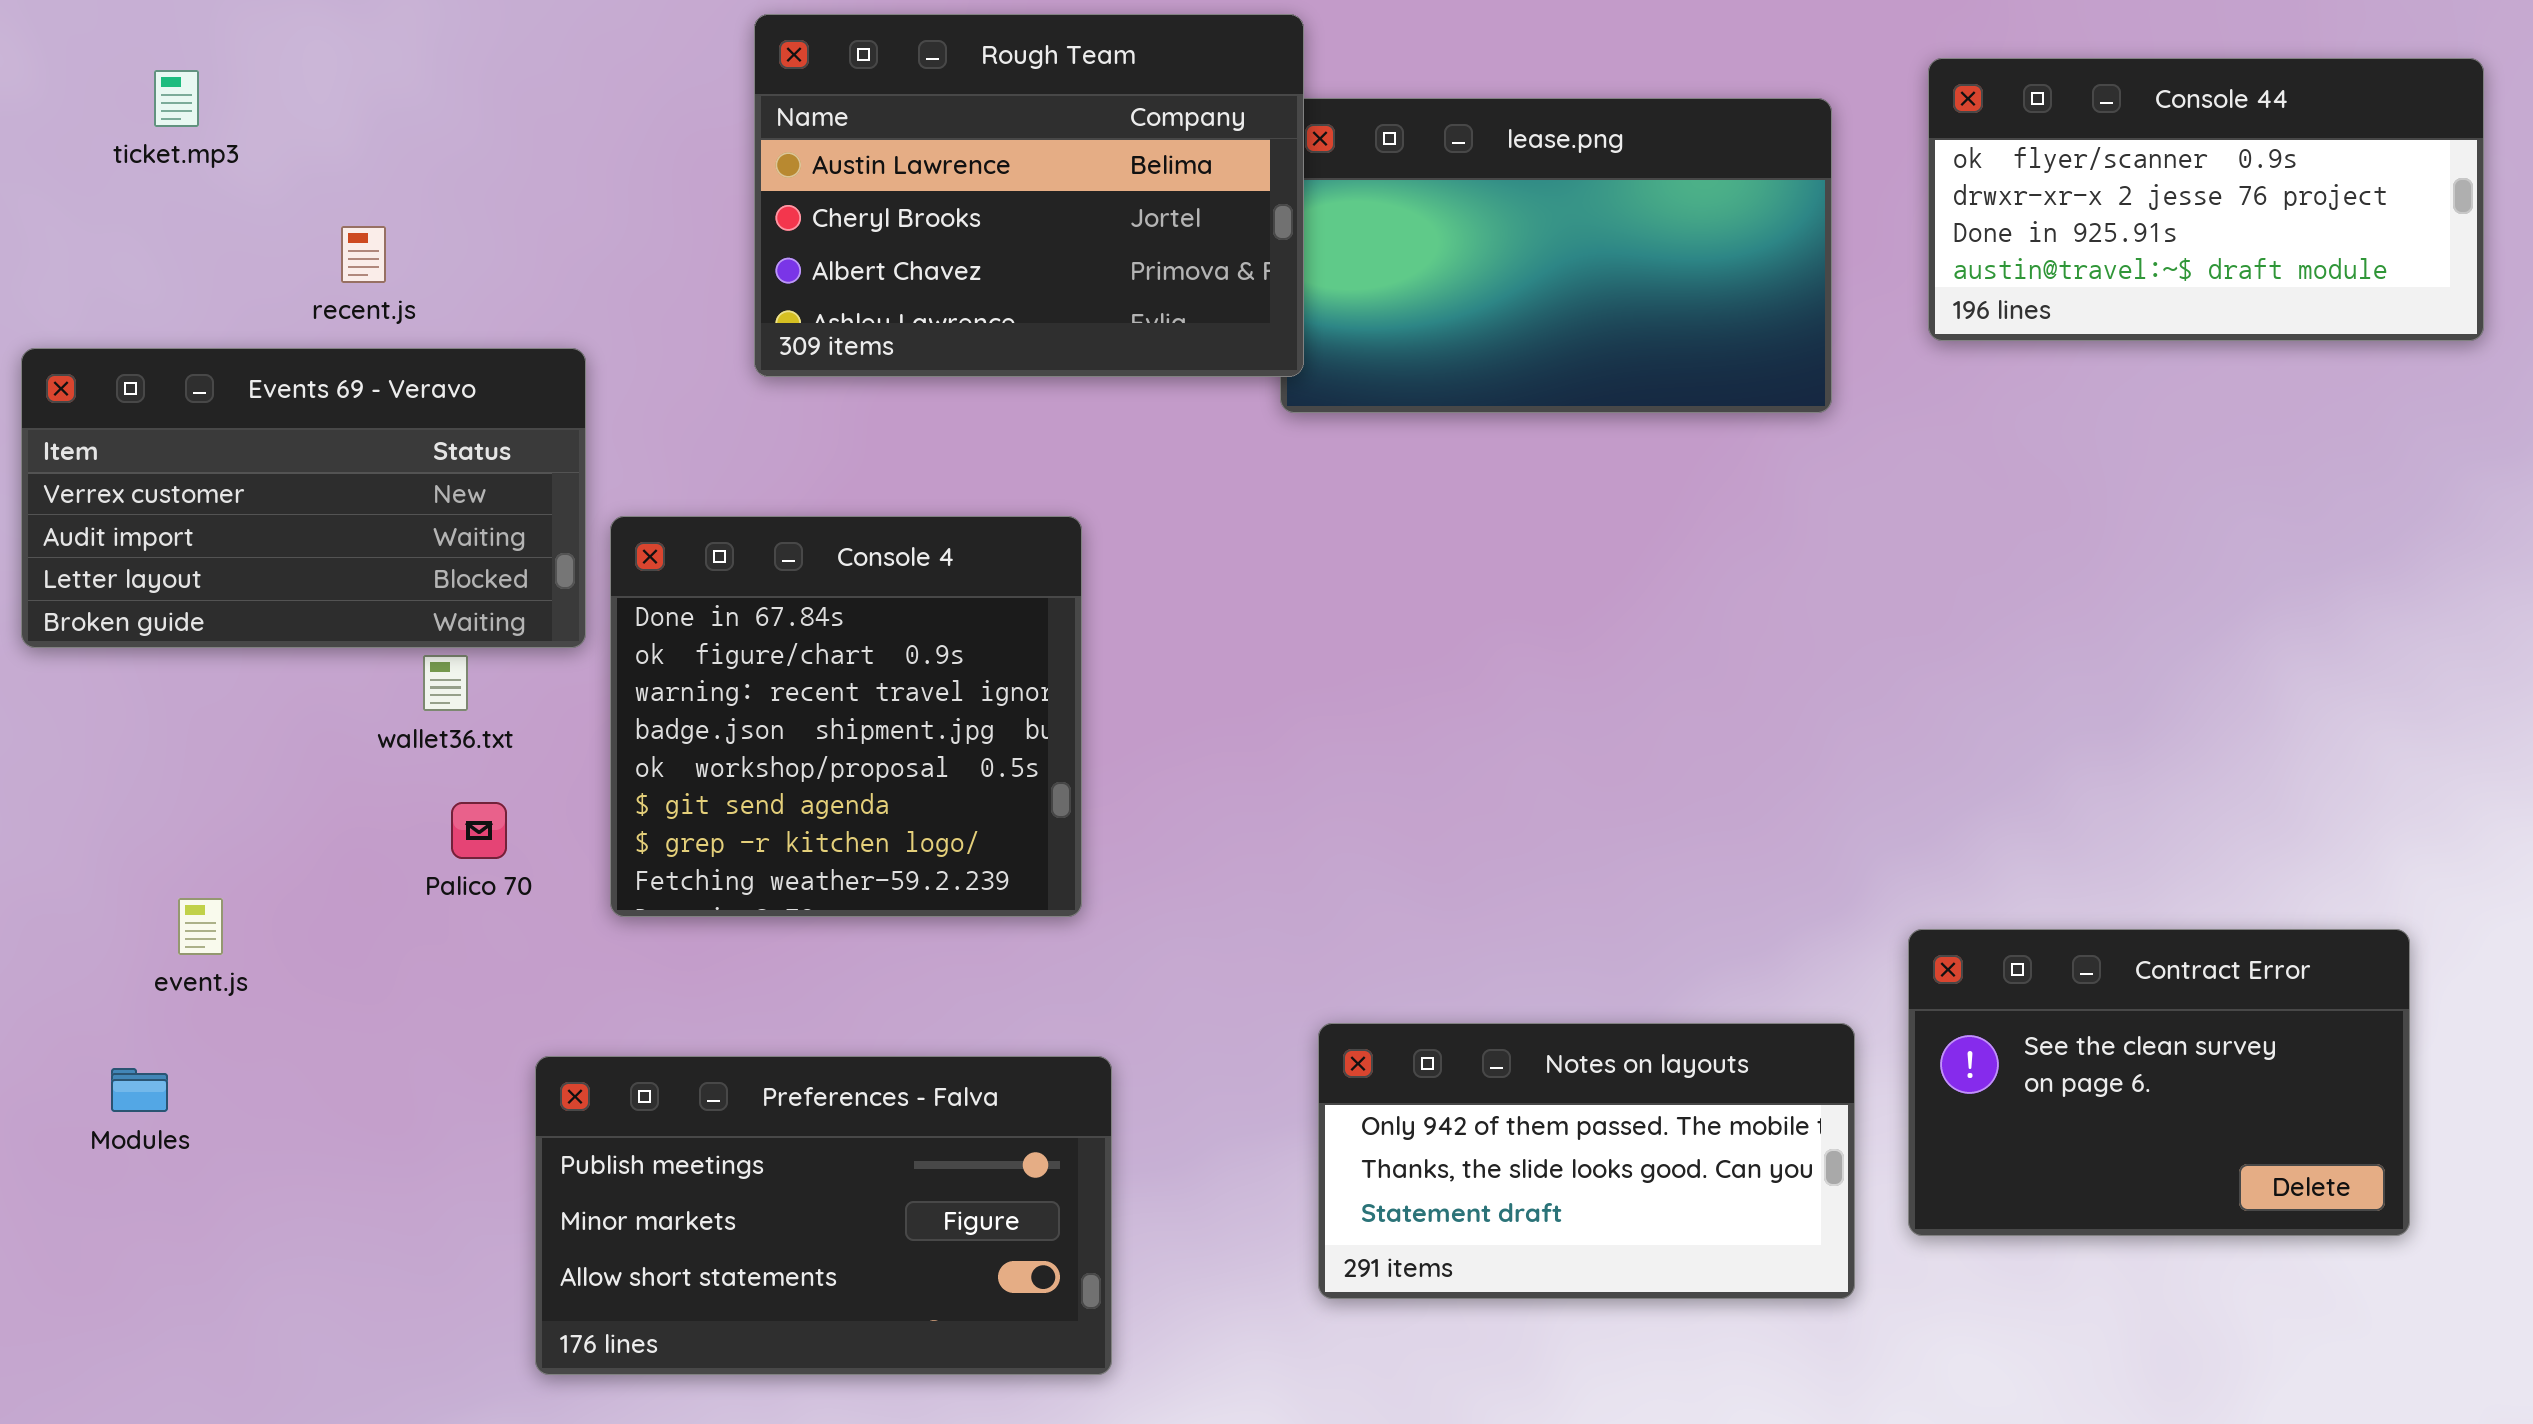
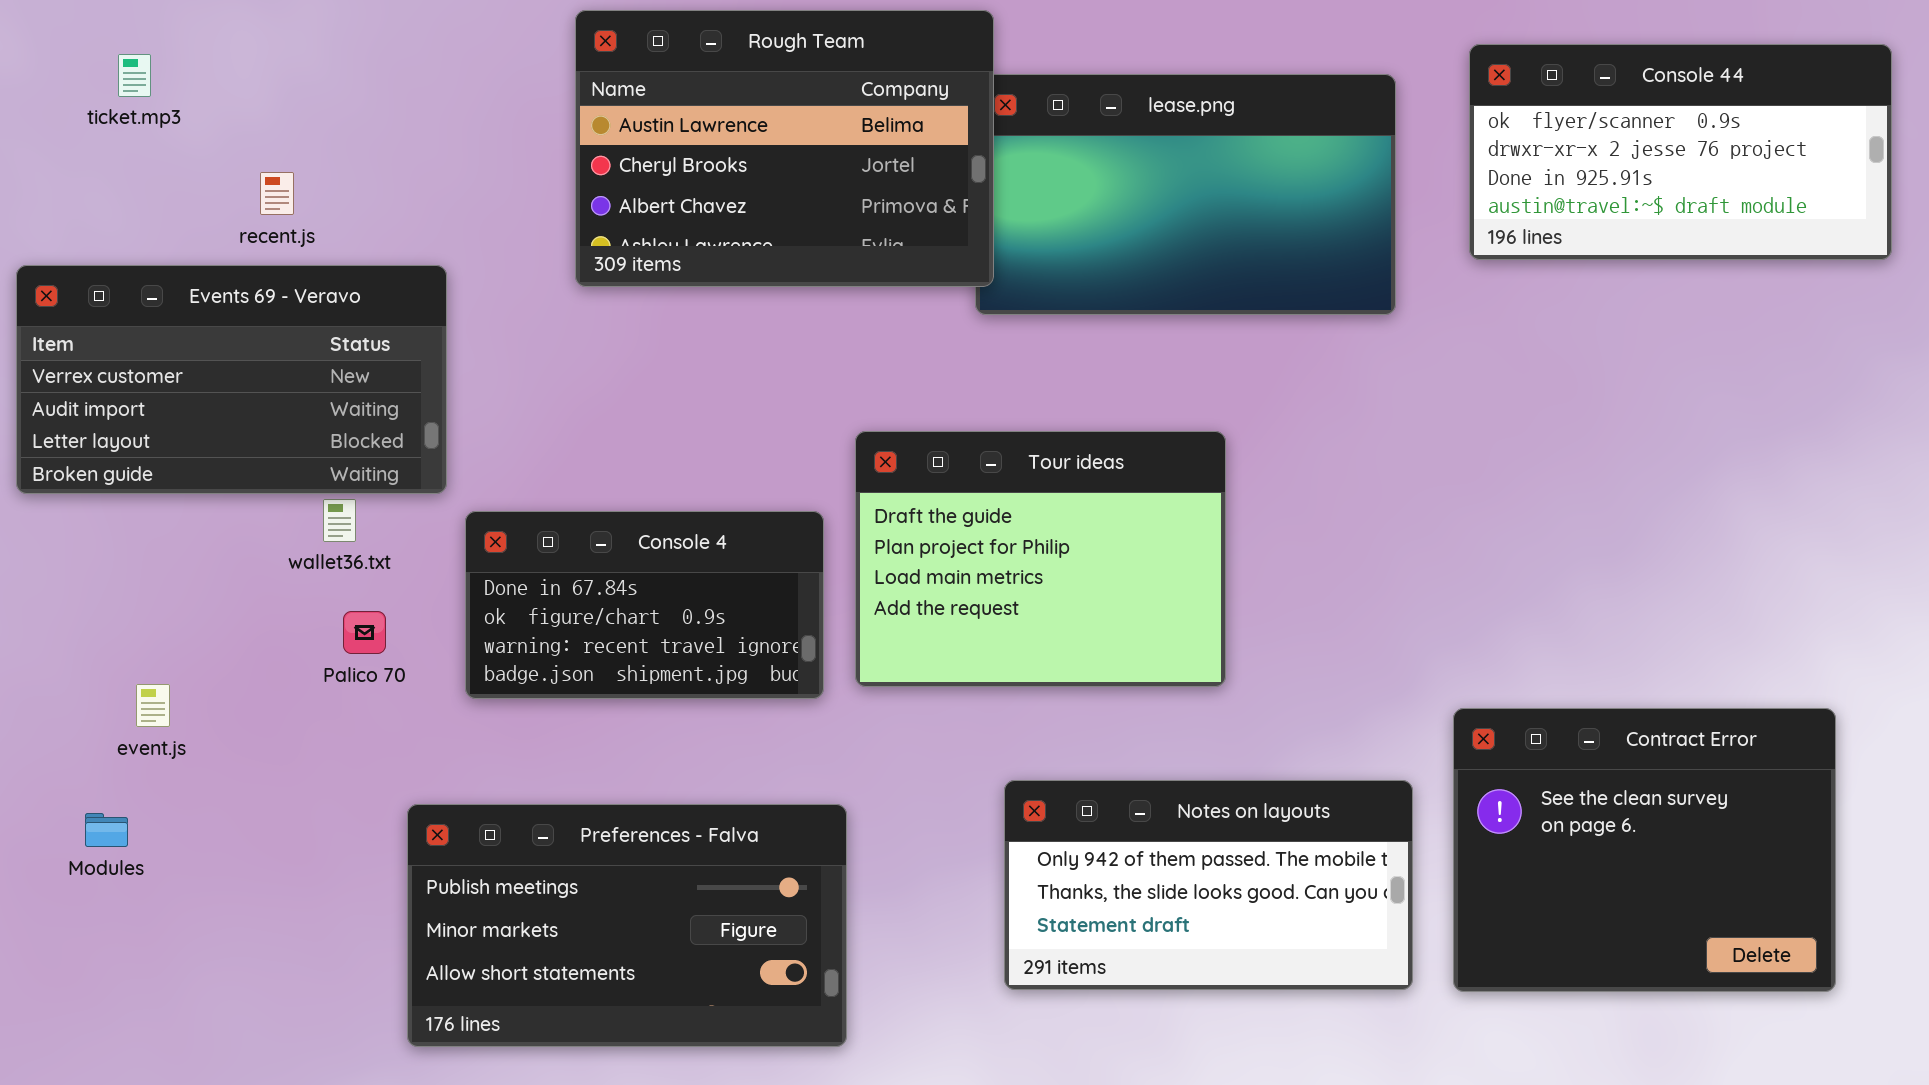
Console 4: [610,516,1082,917] -> [465,511,824,699], resized
Tour ideas: none -> [855,431,1226,687], opened
Contract Error: [1908,929,2410,1236] -> [1453,708,1836,992], resized

